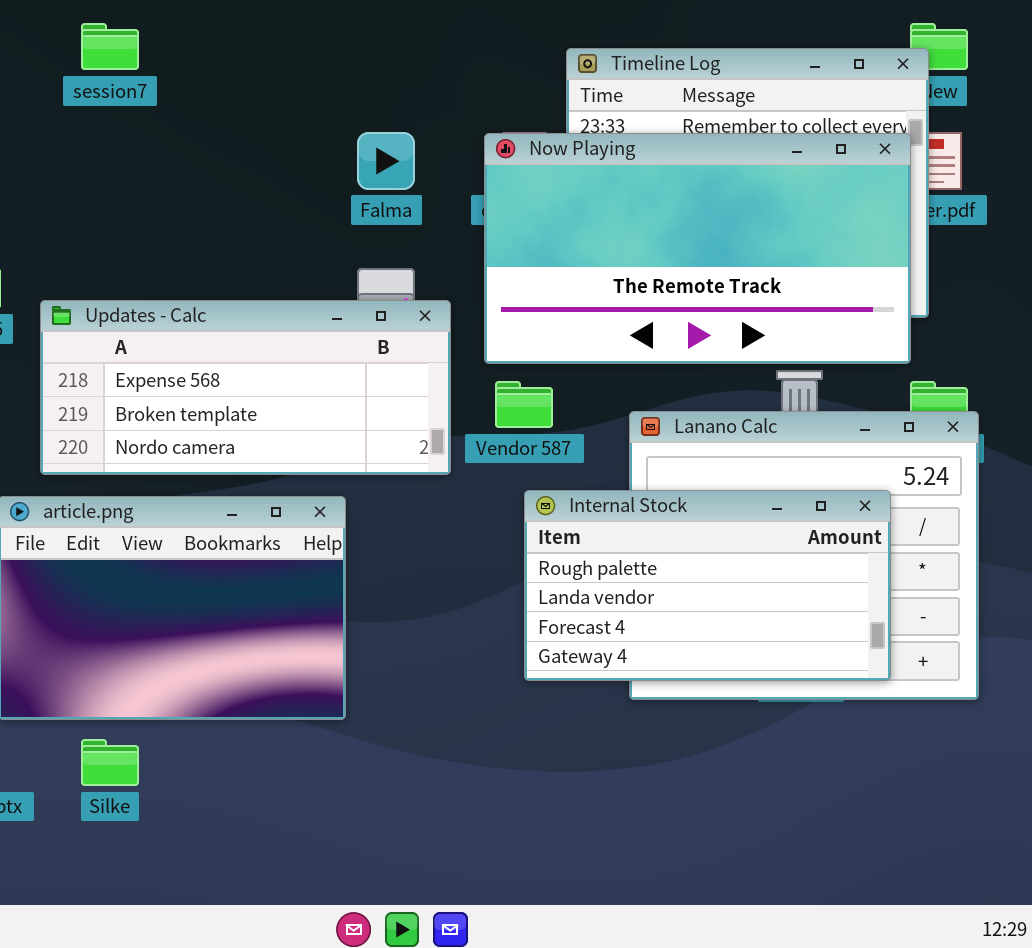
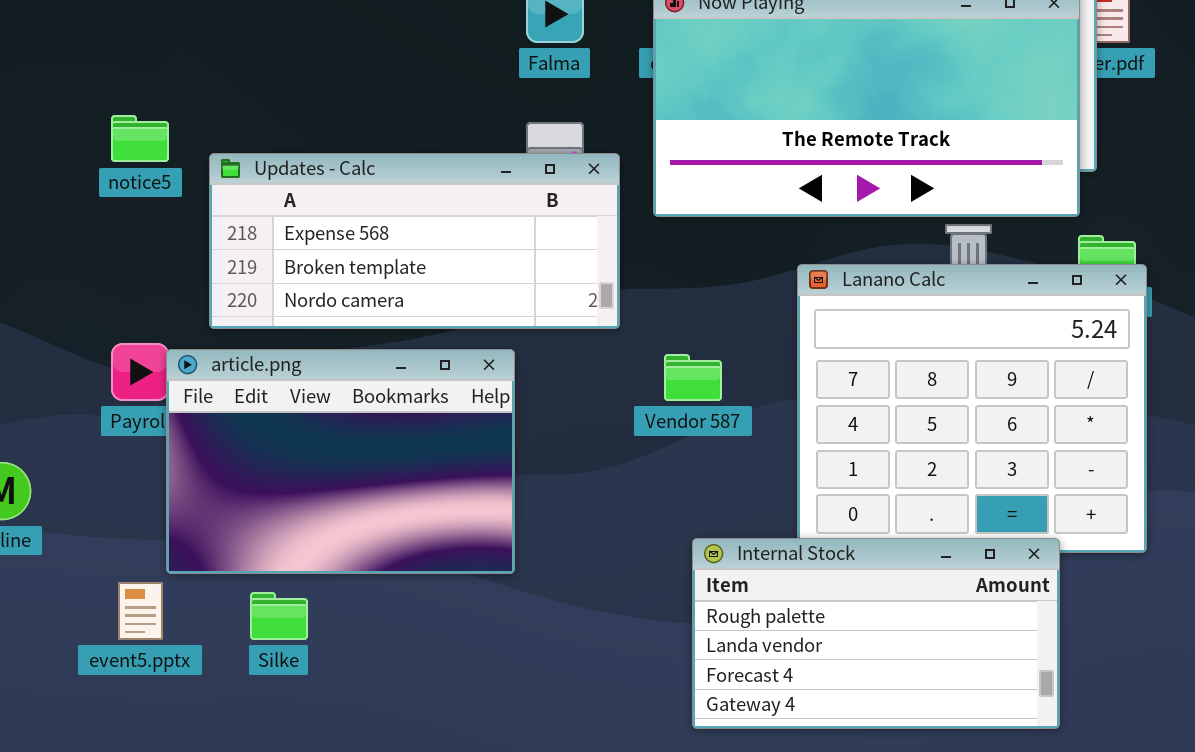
Vendor 587: [495,381,553,428] -> [664,354,722,401], moved
Internal Stock: [524,490,891,681] -> [692,538,1060,729], moved

